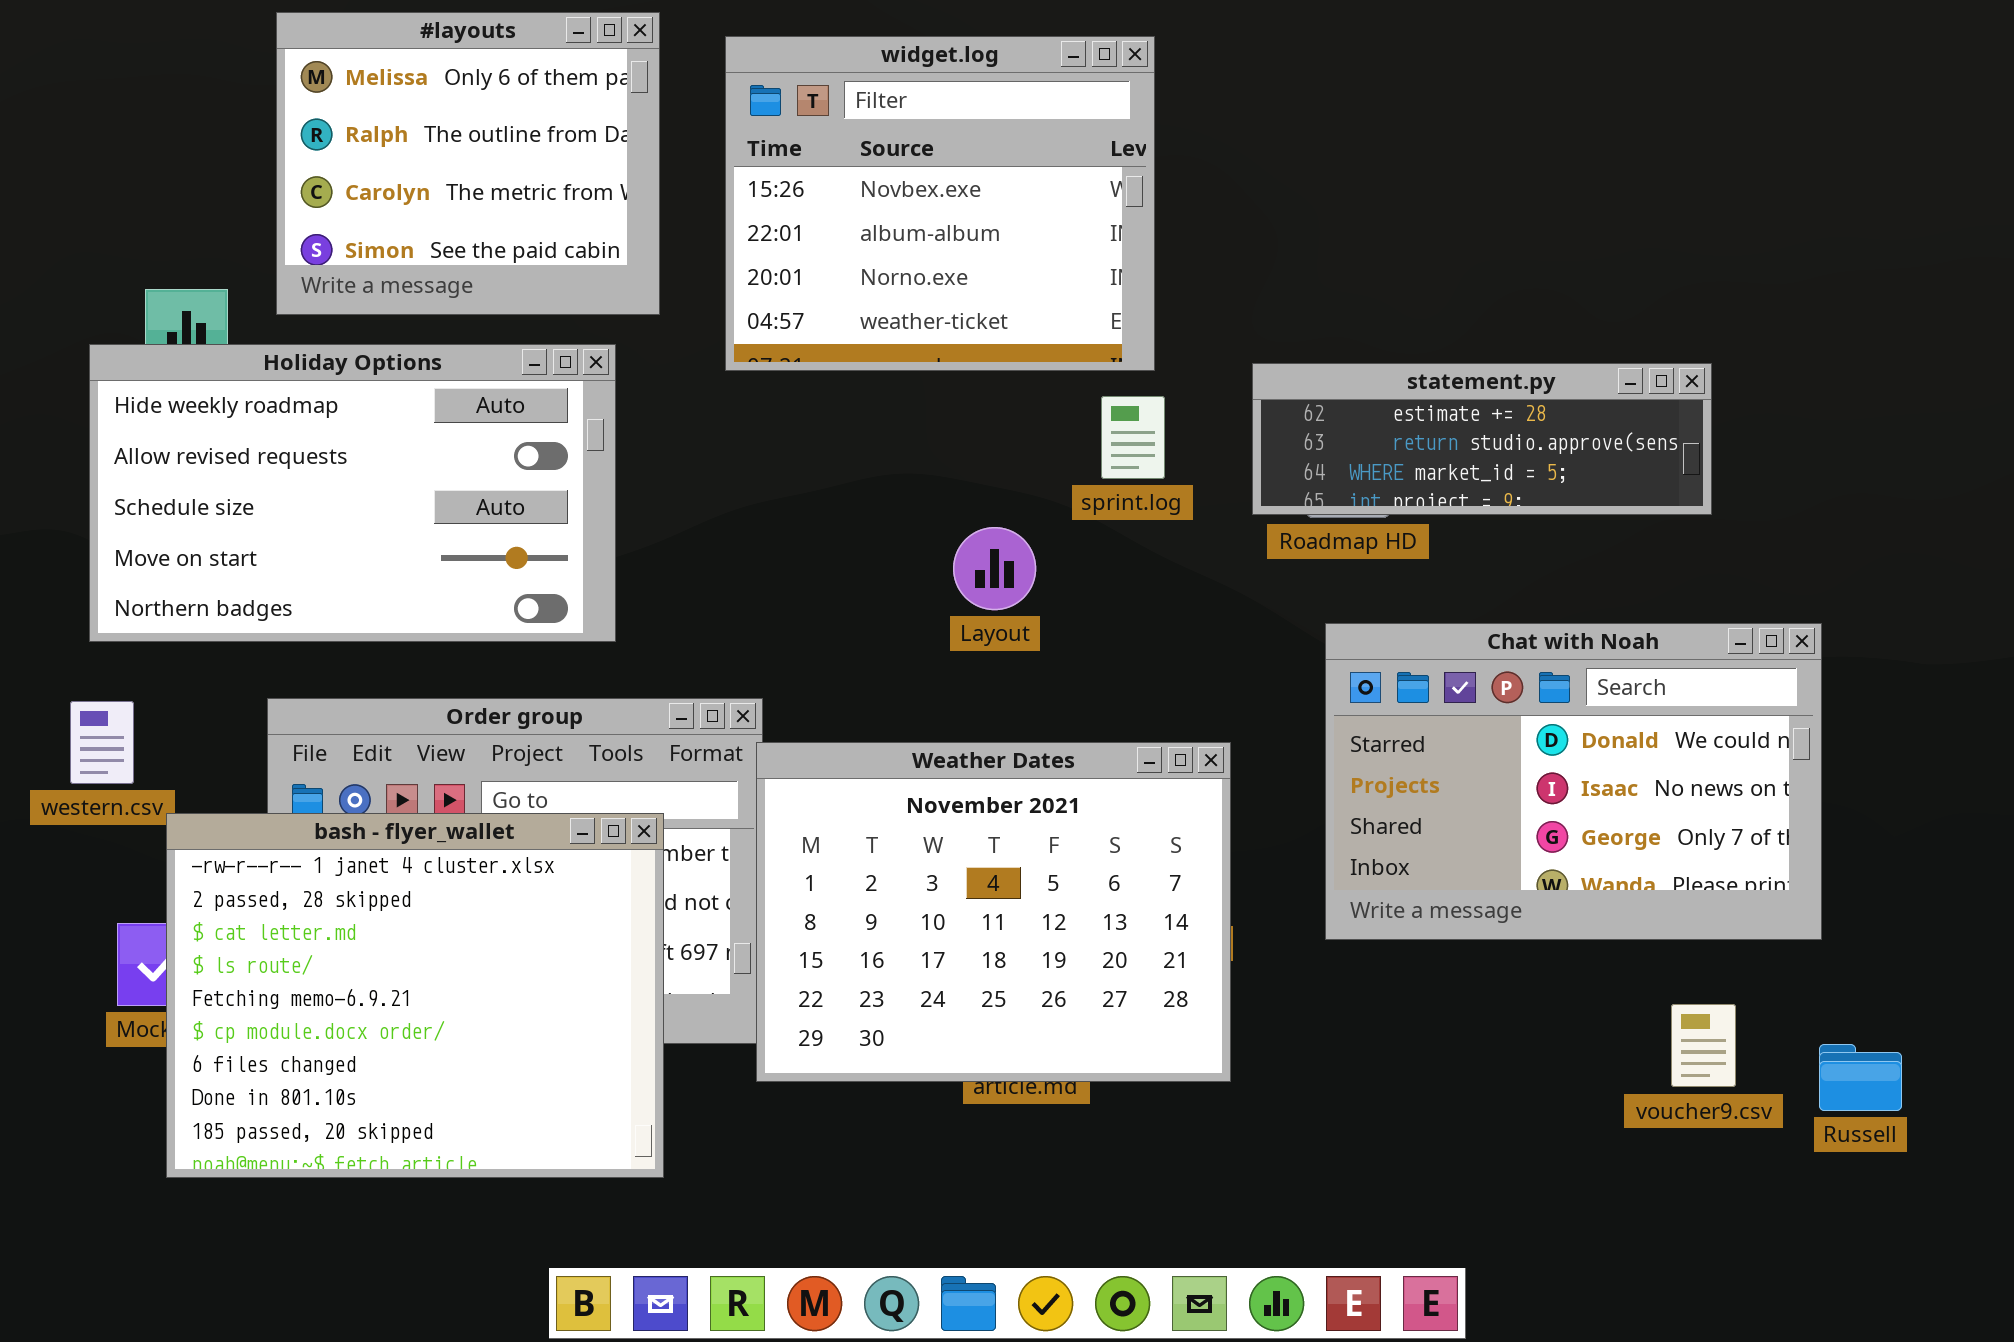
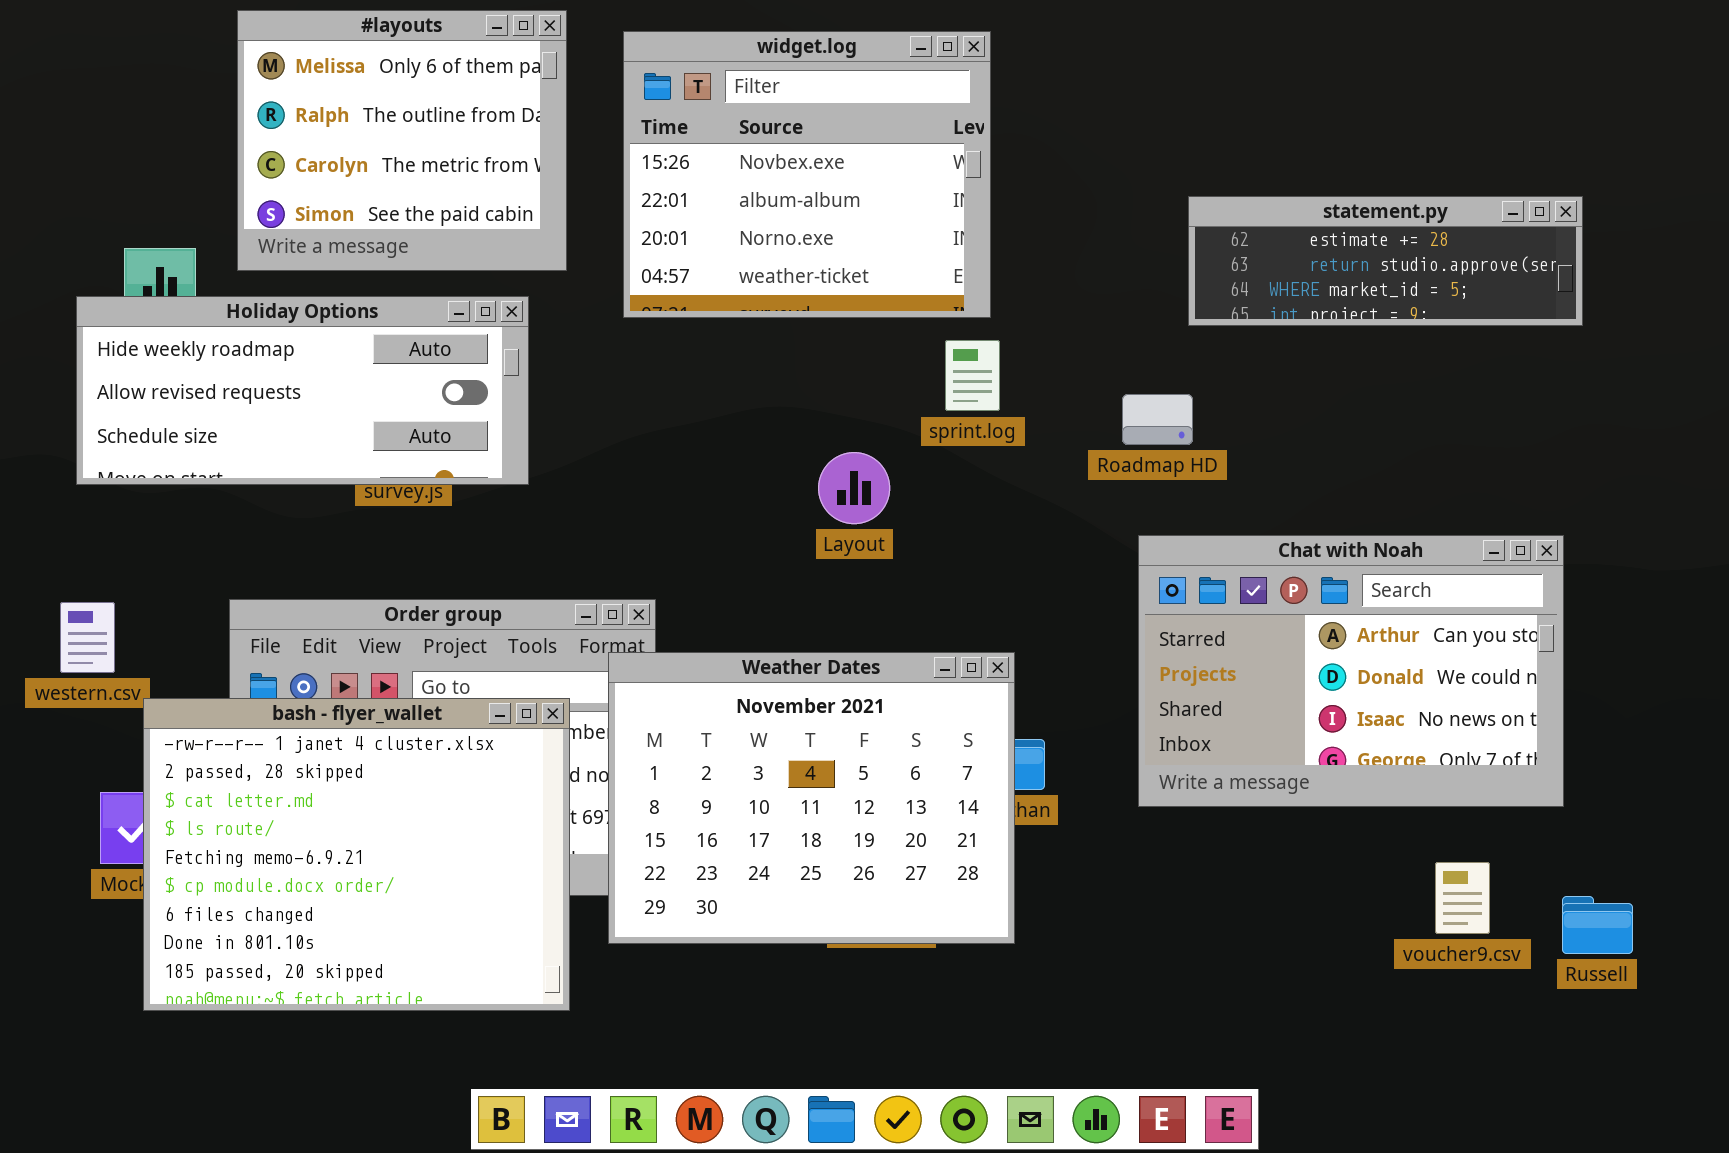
Holiday Options: [89,344,616,642] -> [76,296,529,485], resized
statement.py: [1252,363,1712,515] -> [1188,196,1583,326], moved
Chat with Noah: [1325,623,1822,940] -> [1138,535,1564,807], scrolled up 1 row
Weather Dates: [756,742,1231,1082] -> [608,652,1015,944], moved

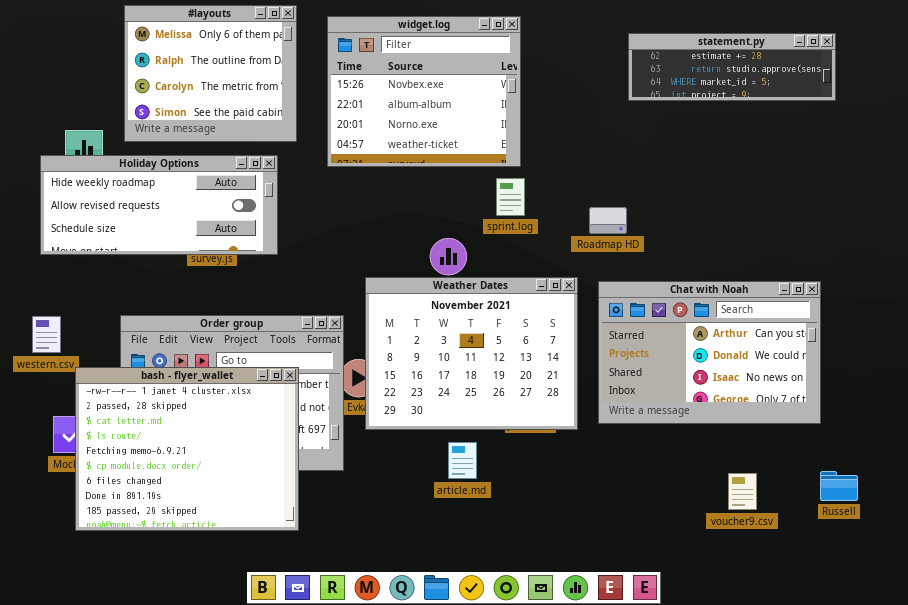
statement.py: [1188,196,1583,326] -> [628,33,836,101], moved
Weather Dates: [608,652,1015,944] -> [365,277,578,430], moved
voucher9.csv: [1435,862,1490,934] -> [728,473,757,510], moved

